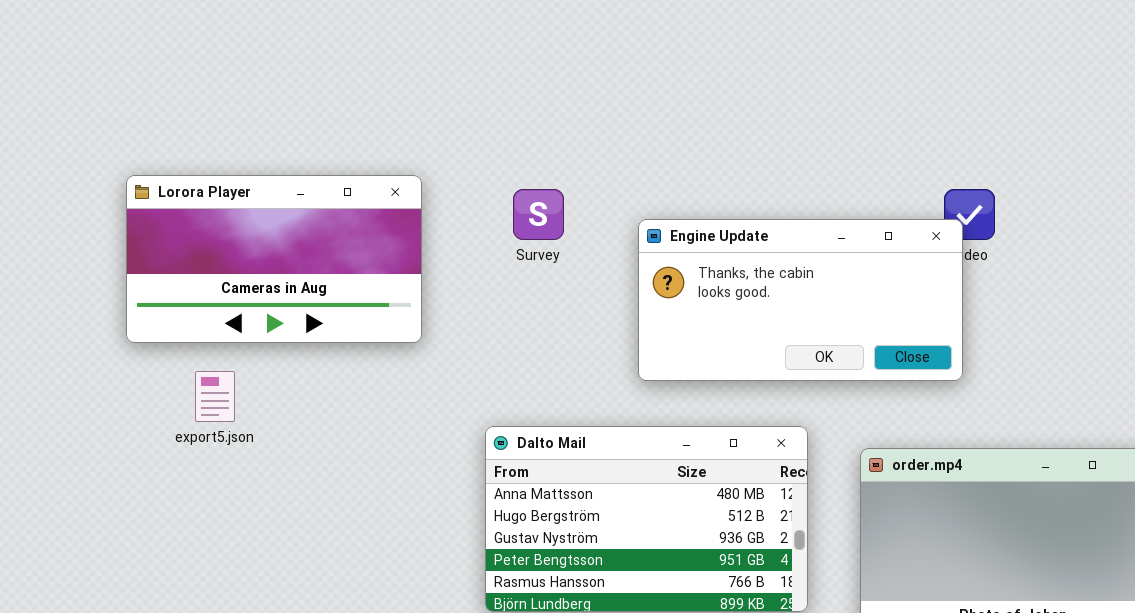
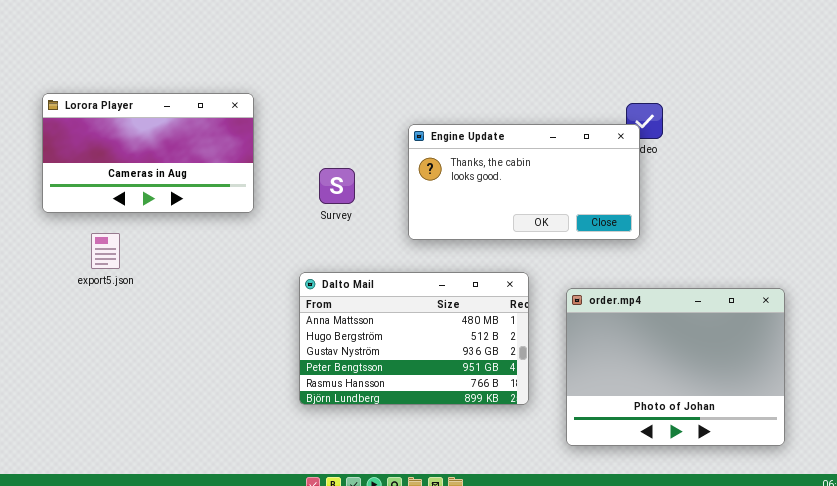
Survey: [513,189,564,240] -> [319,168,355,204], moved

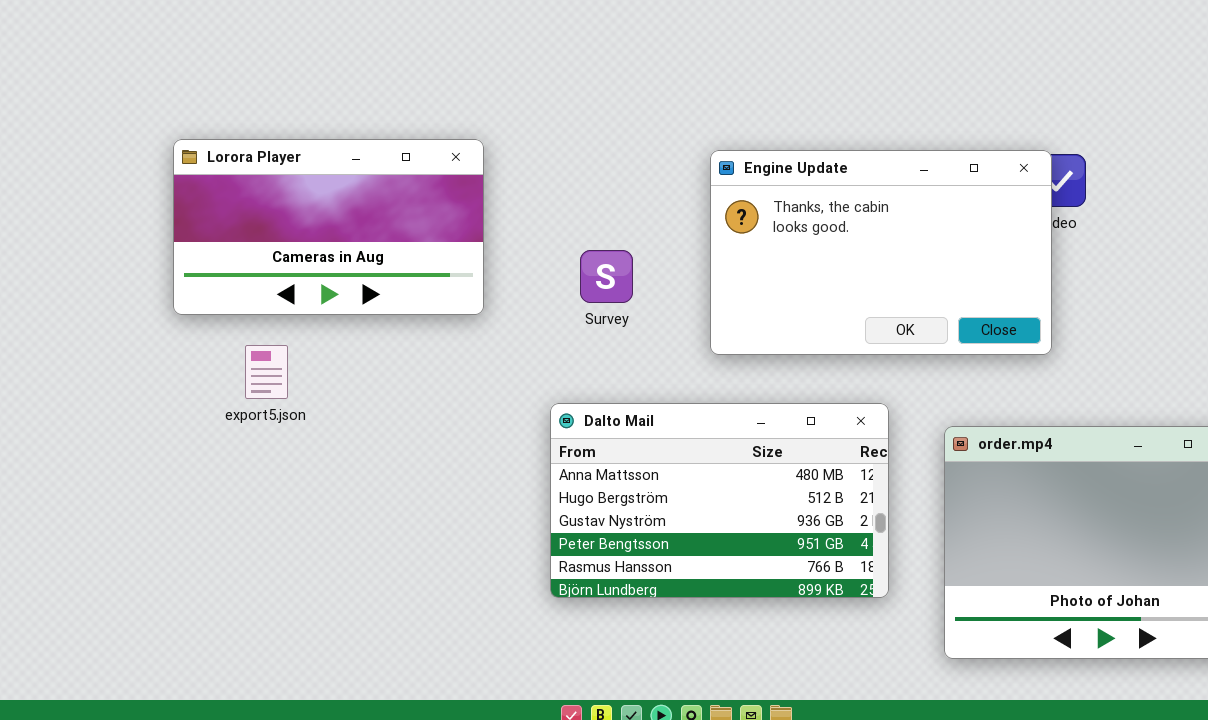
Engine Update: [408,124,640,240] -> [710,150,1052,355], resized

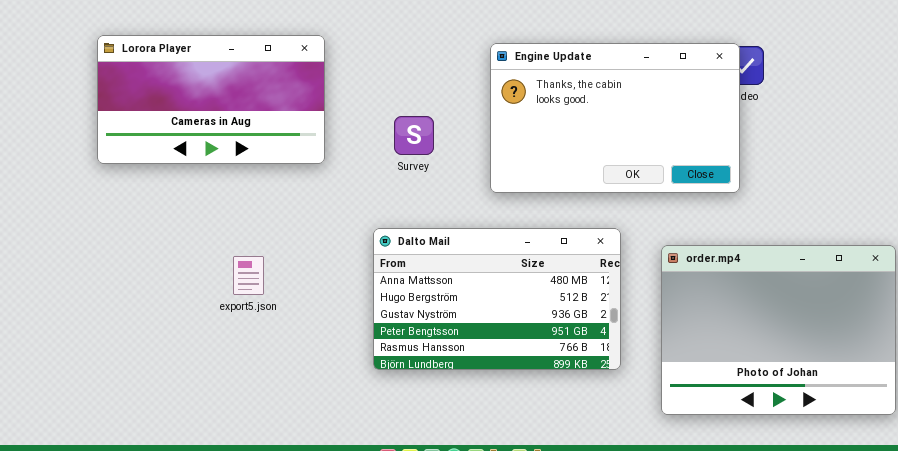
export5.json: [245,345,288,399] -> [233,256,264,295], moved

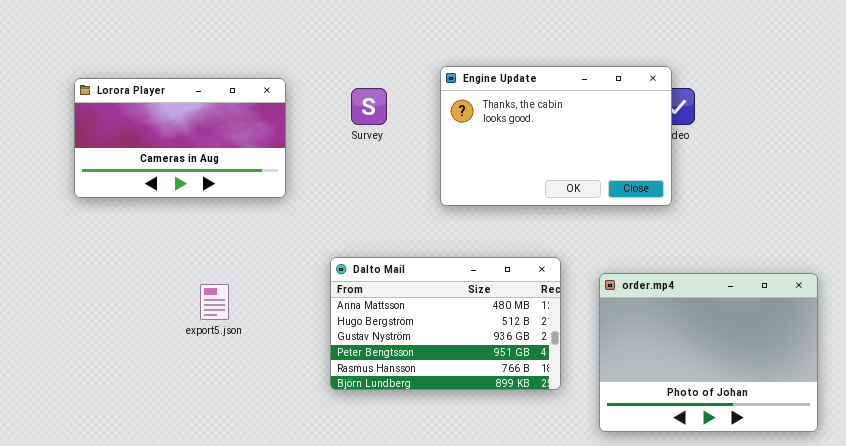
Engine Update: [490,43,740,193] -> [440,66,672,206], moved
Survey: [394,116,434,155] -> [351,88,387,125], moved

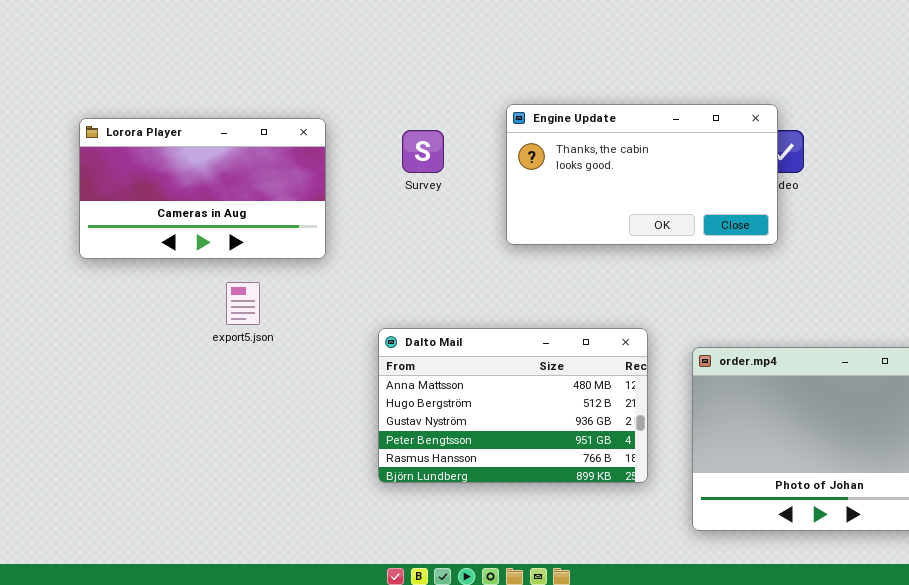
Engine Update: [440,66,672,206] -> [506,104,778,245], resized
export5.json: [200,284,229,320] -> [226,282,260,325], moved

